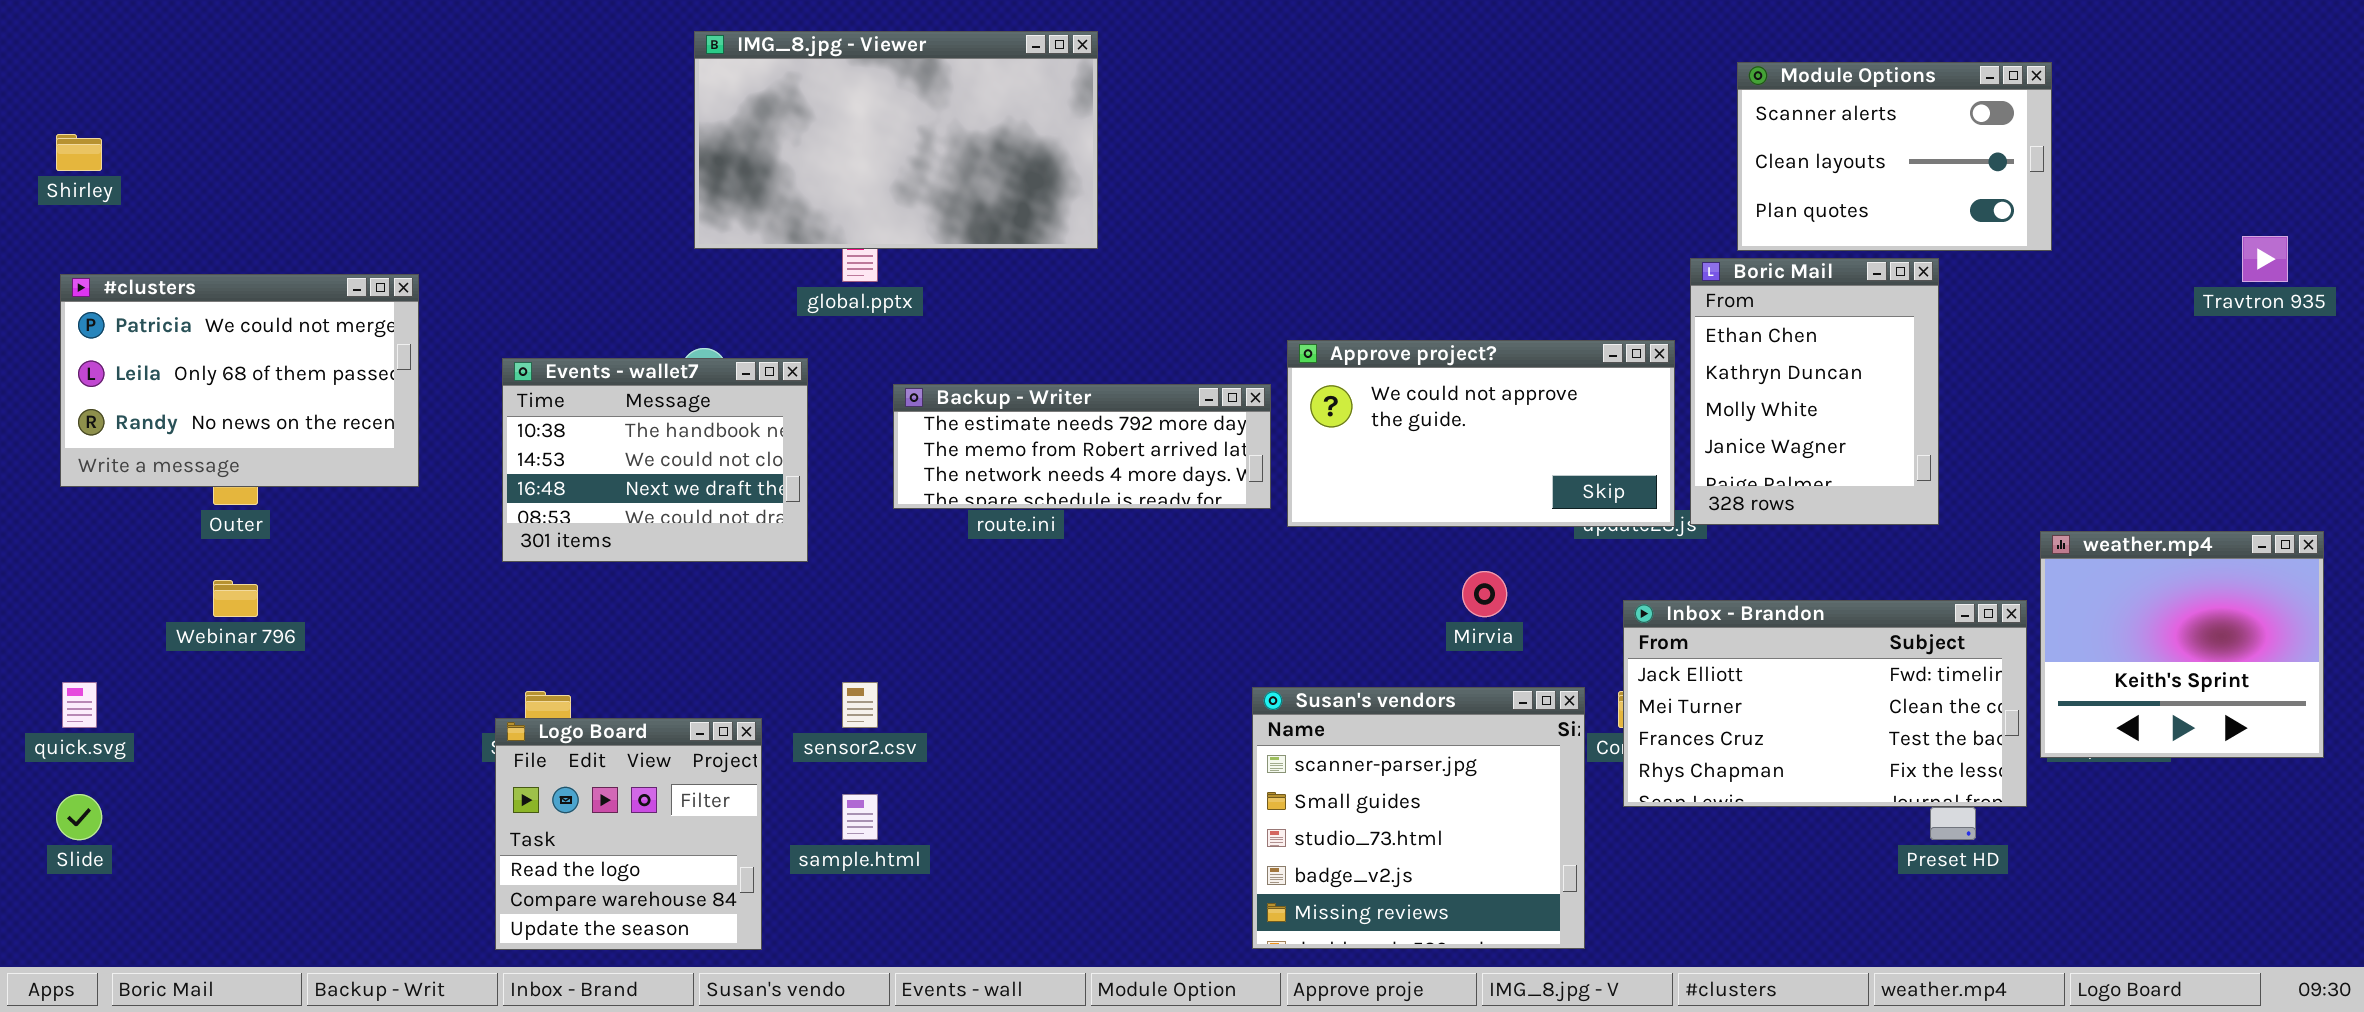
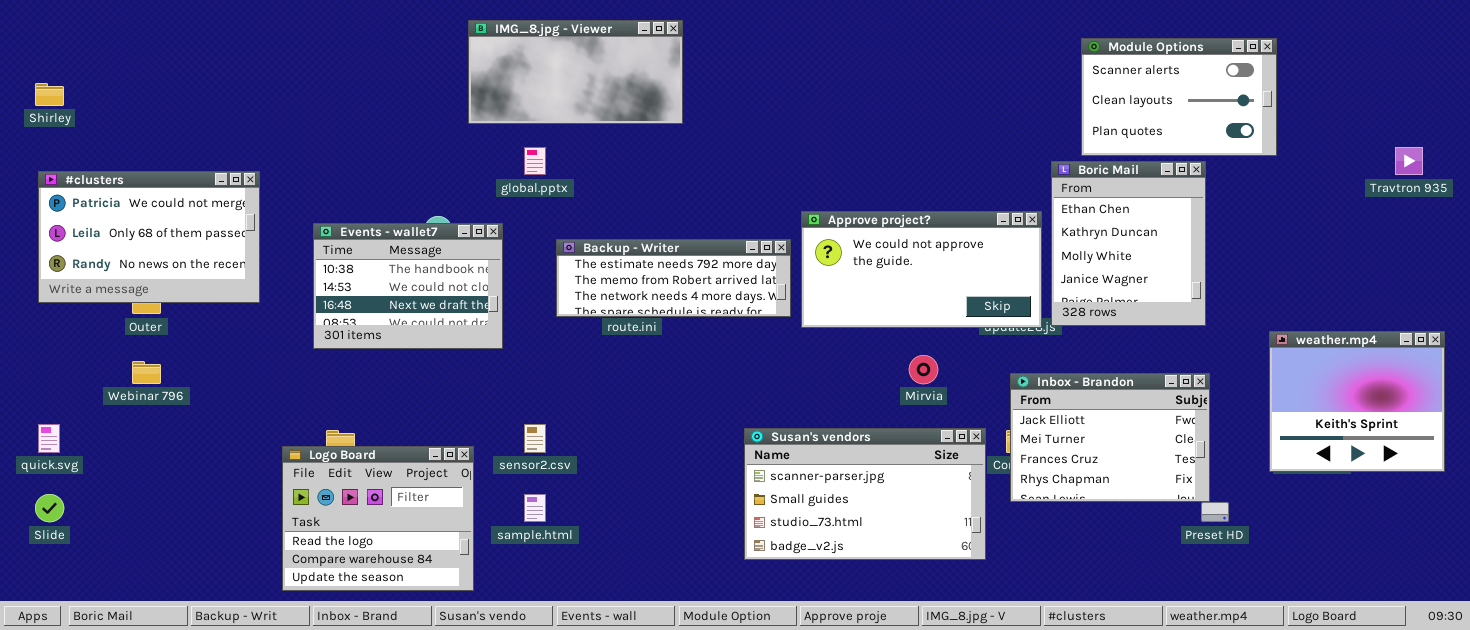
IMG_8.jpg - Viewer: [694,31,1098,249] -> [468,20,683,124], resized
Inbox - Brandon: [1623,600,2027,807] -> [1010,373,1210,502], resized
Susan's vendors: [1252,687,1585,949] -> [744,428,986,560], resized
Logo Board: [495,718,762,950] -> [282,446,474,591], resized

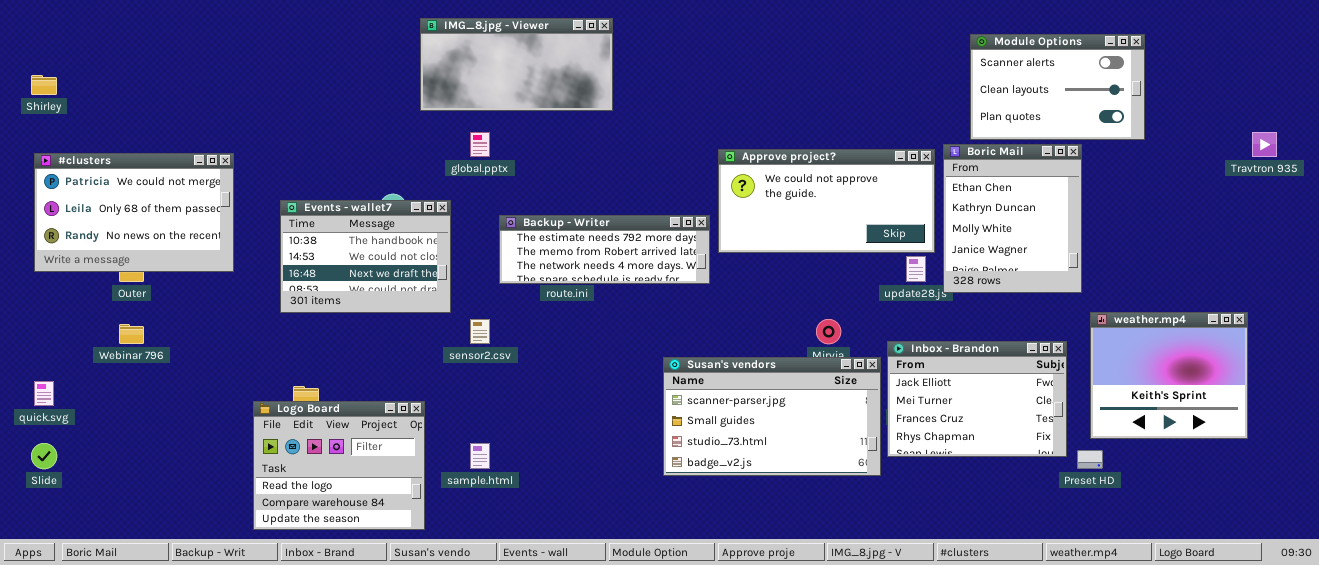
Approve project?: [801,211,1042,328] -> [718,149,935,253], moved
weather.mp4: [1269,331,1445,472] -> [1090,312,1248,439], moved
Inbox - Brandon: [1010,373,1210,502] -> [887,341,1067,457], moved
sensor2.csv: [524,424,546,453] -> [470,319,490,344], moved
Susan's vendors: [744,428,986,560] -> [663,357,881,476], moved

